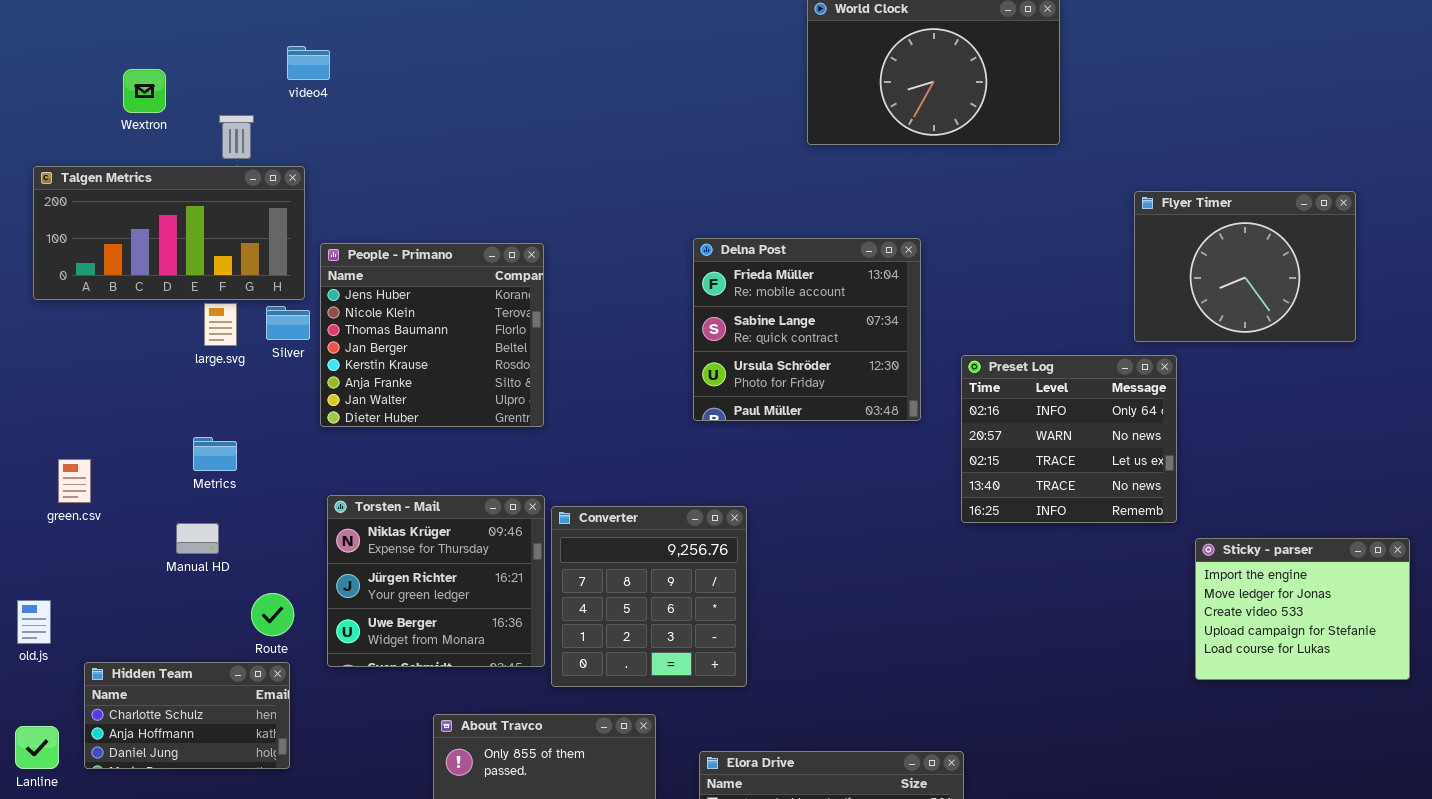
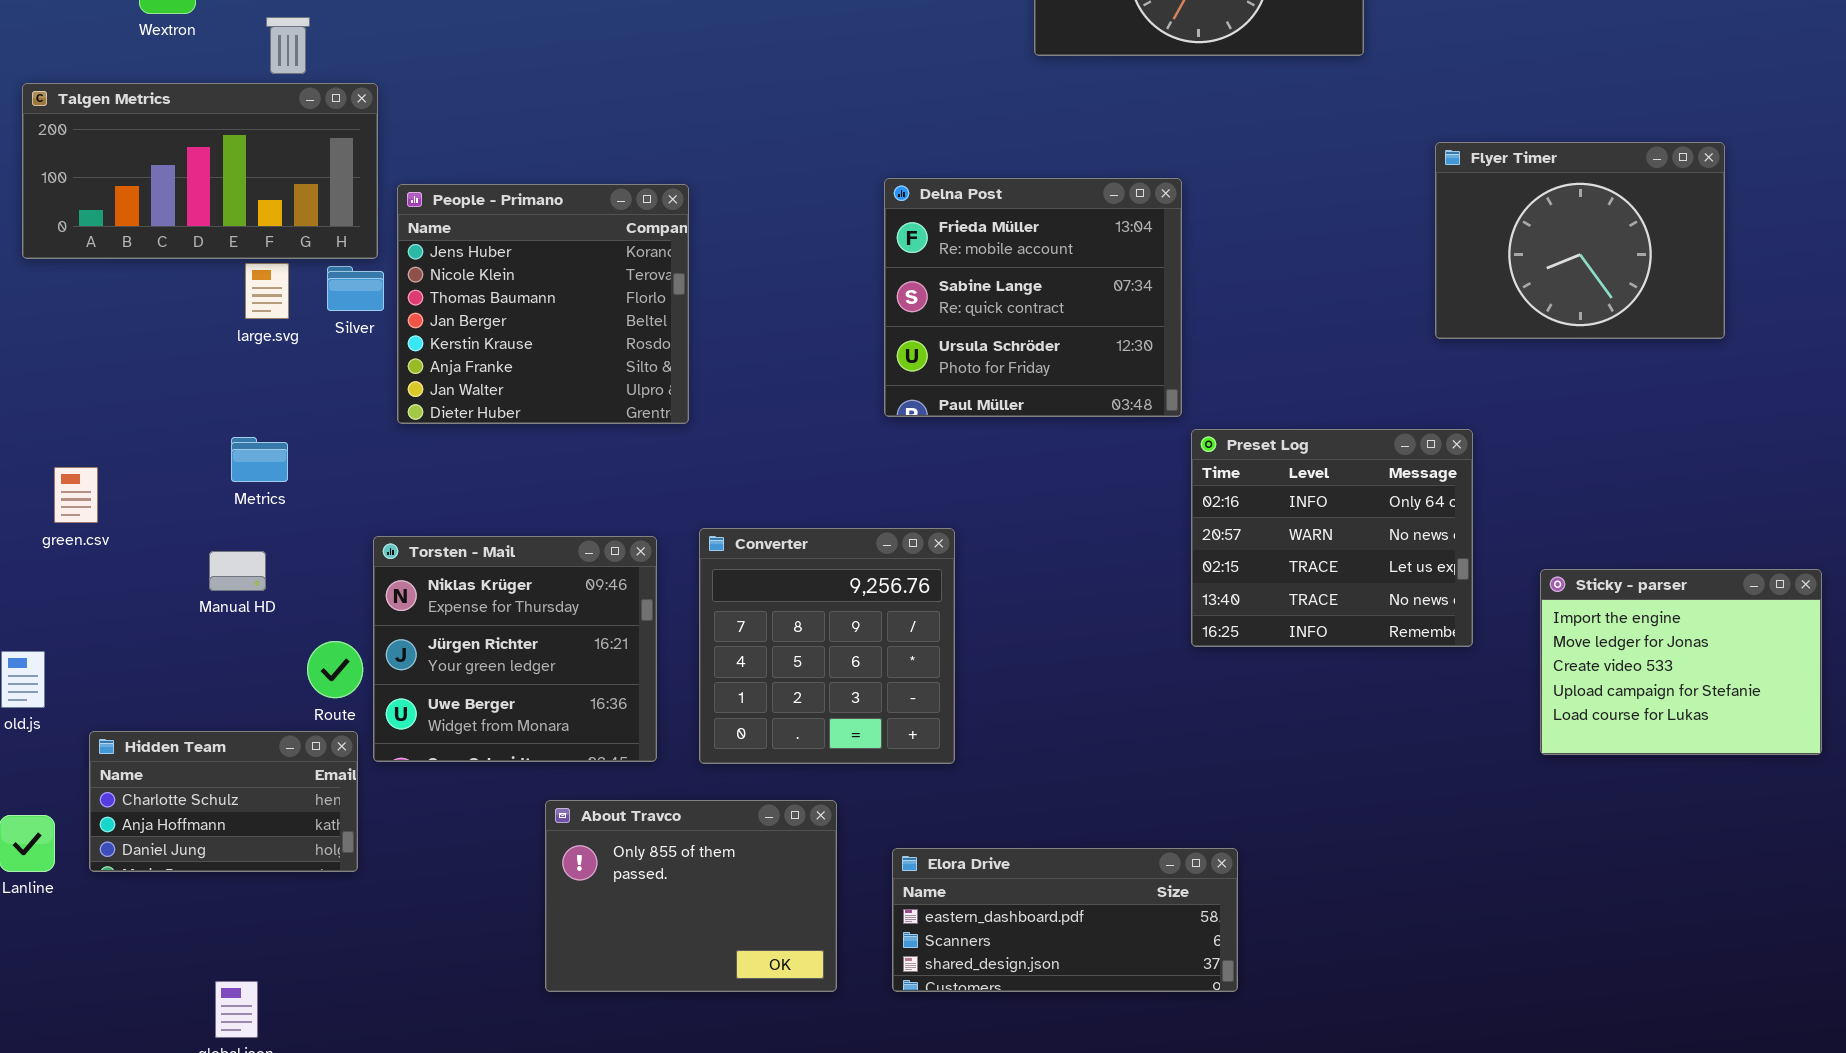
Flyer Timer: [1134,191,1356,342] -> [1435,142,1725,339], moved
Preset Log: [961,355,1177,523] -> [1191,429,1473,647], moved
Torsten - Mail: [327,495,545,667] -> [373,536,657,762], moved

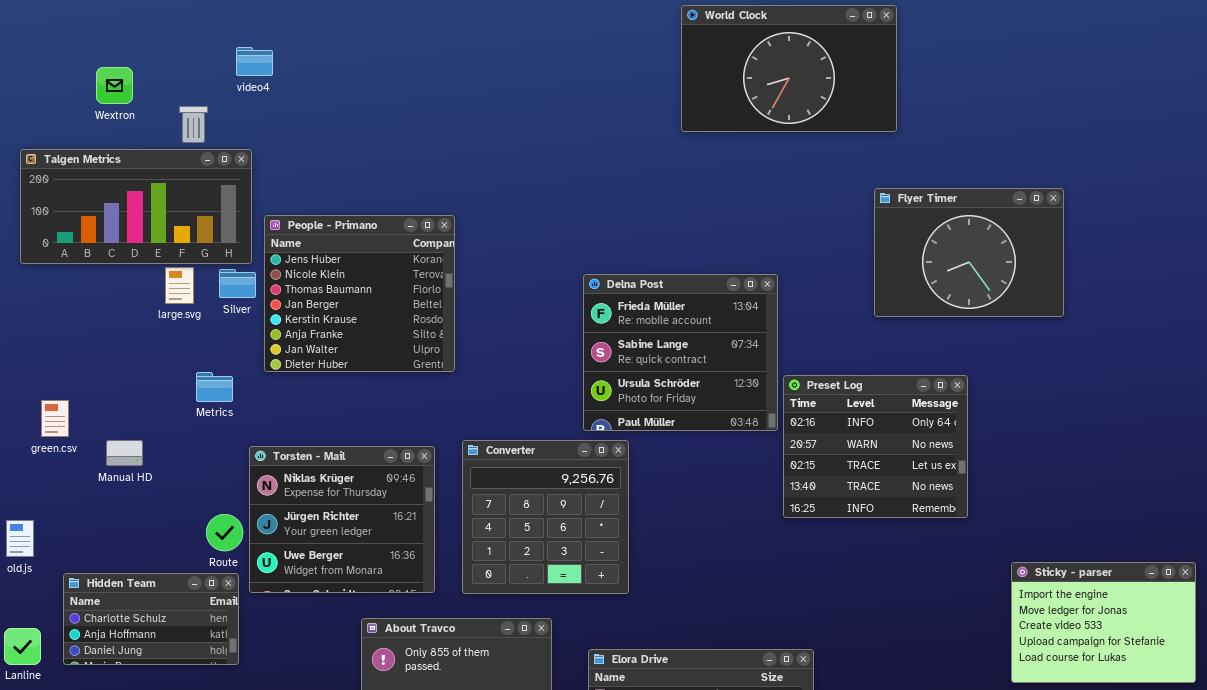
Flyer Timer: [1435,142,1725,339] -> [874,188,1064,317], moved
Delna Post: [884,178,1182,417] -> [583,274,778,431], moved
Metrics: [231,437,288,482] -> [196,372,233,402], moved
Manual HD: [209,551,266,591] -> [106,440,143,466], moved
Sticky - parser: [1540,569,1822,755] -> [1011,562,1196,683], moved

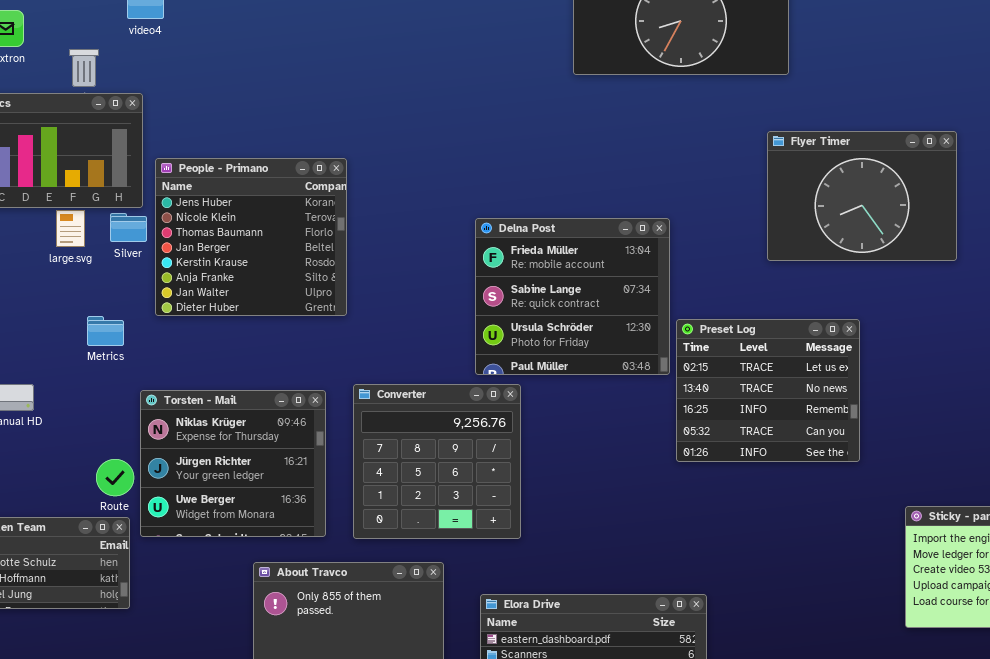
Preset Log: [783,375,968,518] -> [676,319,860,462], scrolled down 2 rows

